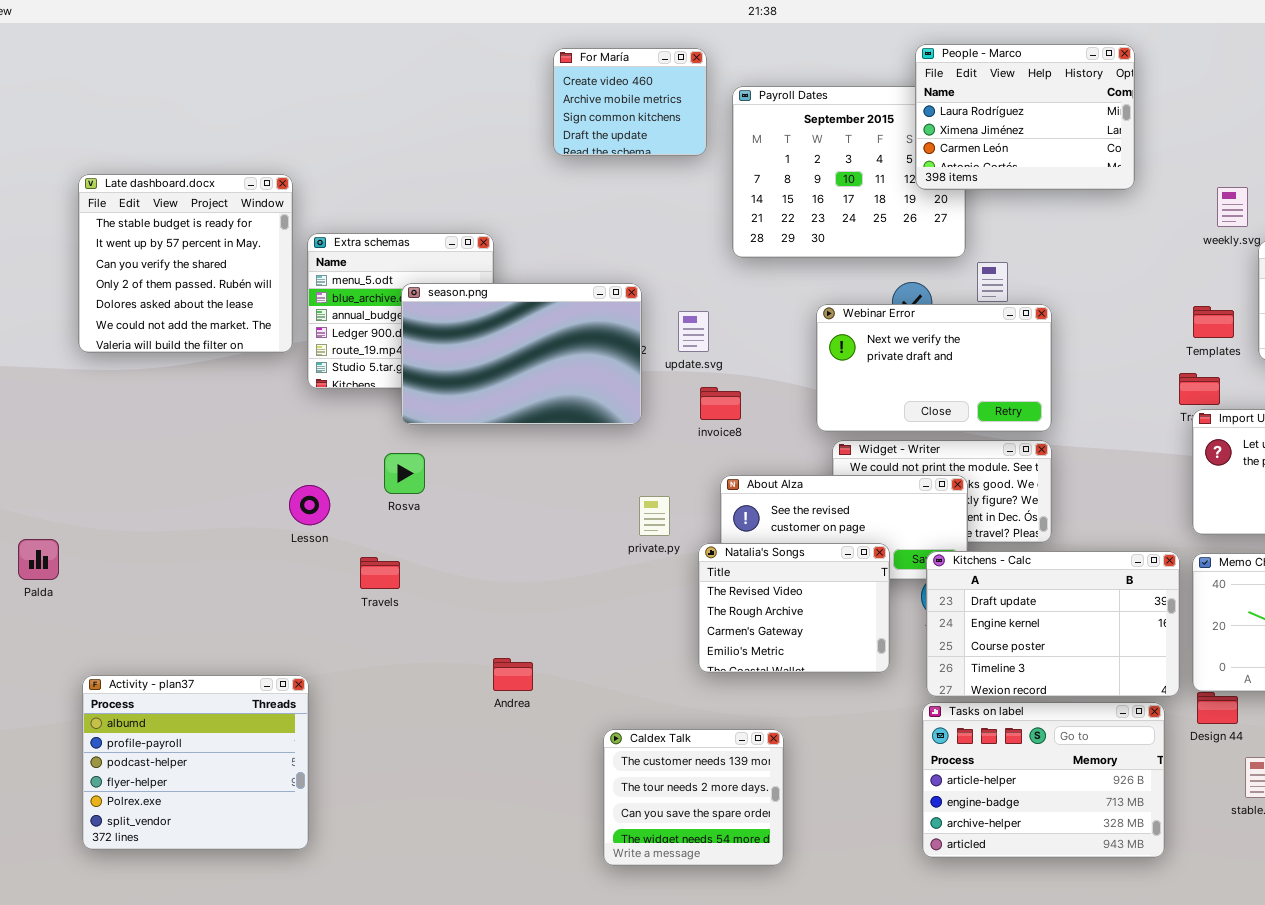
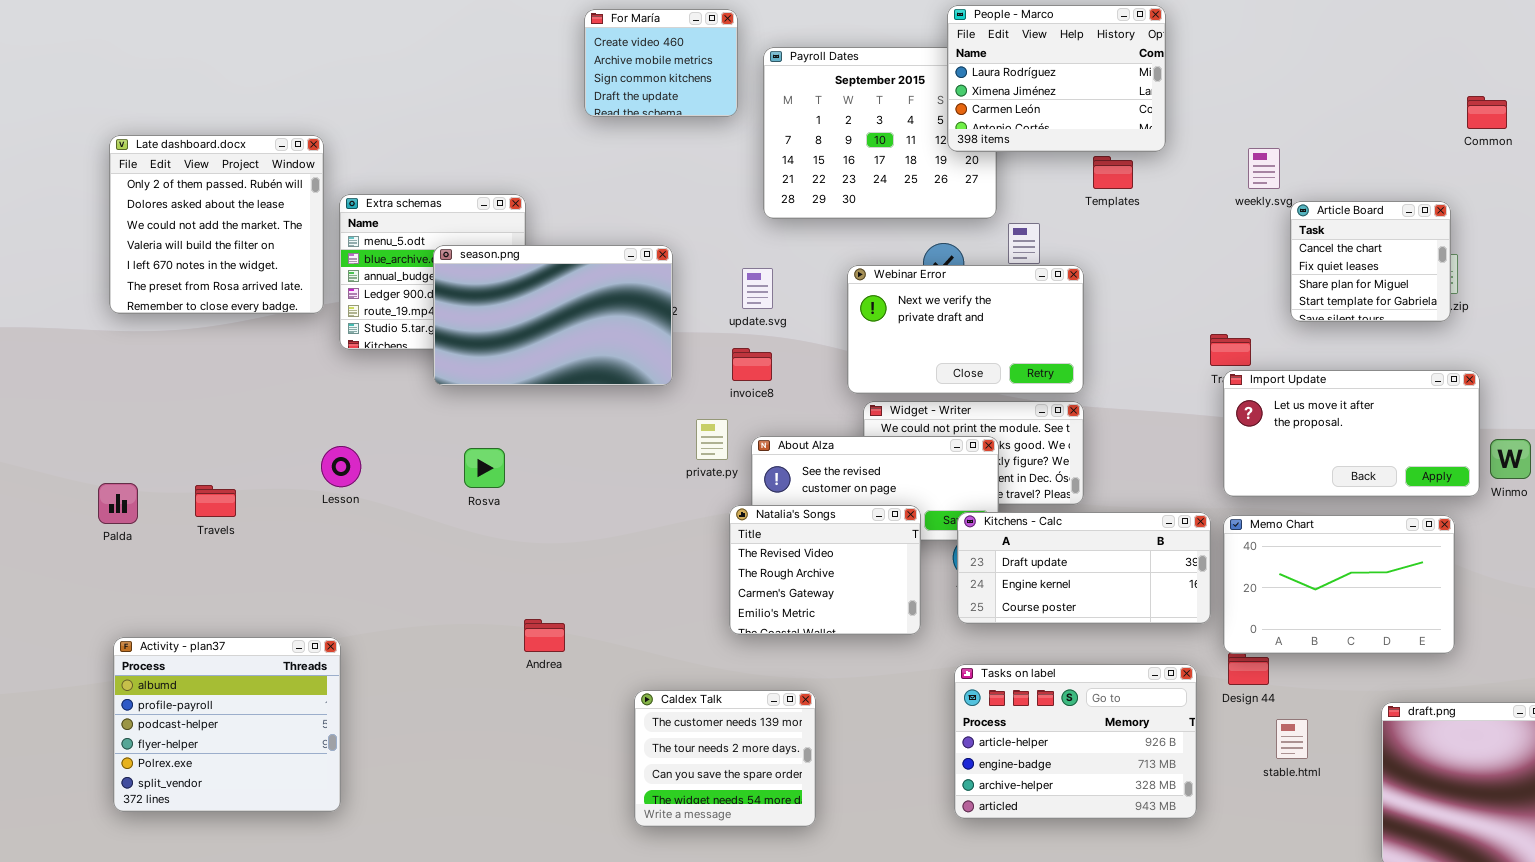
Late dashboard.docx: [78,174,293,353] -> [109,135,324,314], scrolled down 3 rows
Templates: [1193,306,1234,338] -> [1093,156,1133,189], moved
update.svg: [678,311,709,352] -> [742,268,773,309], moved
Rosva: [384,453,425,494] -> [464,448,505,488], moved
private.py: [639,496,670,536] -> [696,419,728,460], moved
Palda: [18,539,59,580] -> [98,483,138,524], moved
Kitchens - Calc: [926,551,1180,697] -> [957,512,1211,624], resized
Travels: [360,557,400,589] -> [195,485,236,517], moved

